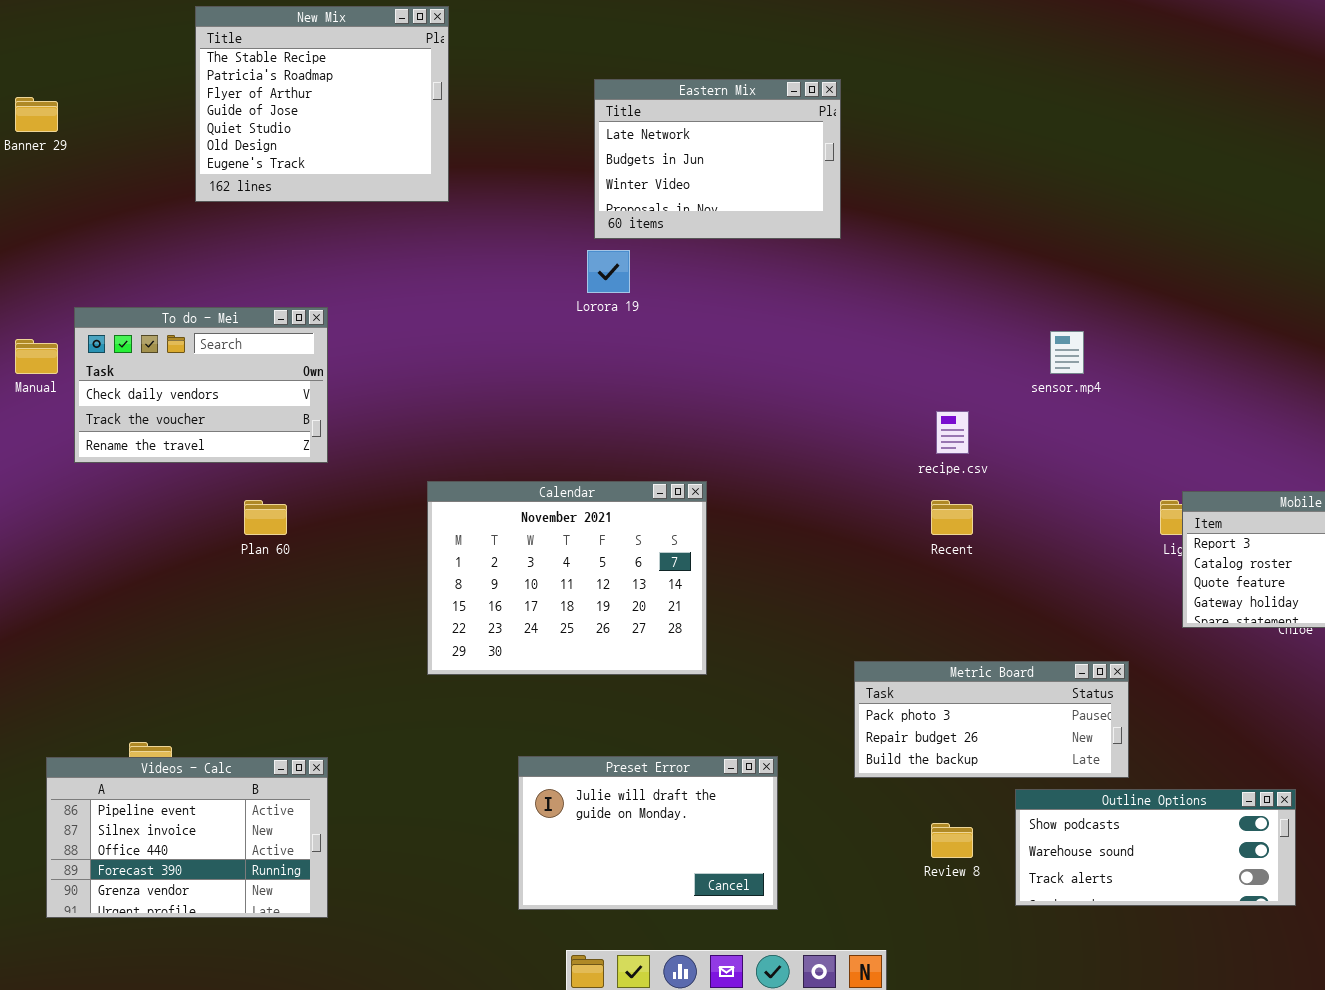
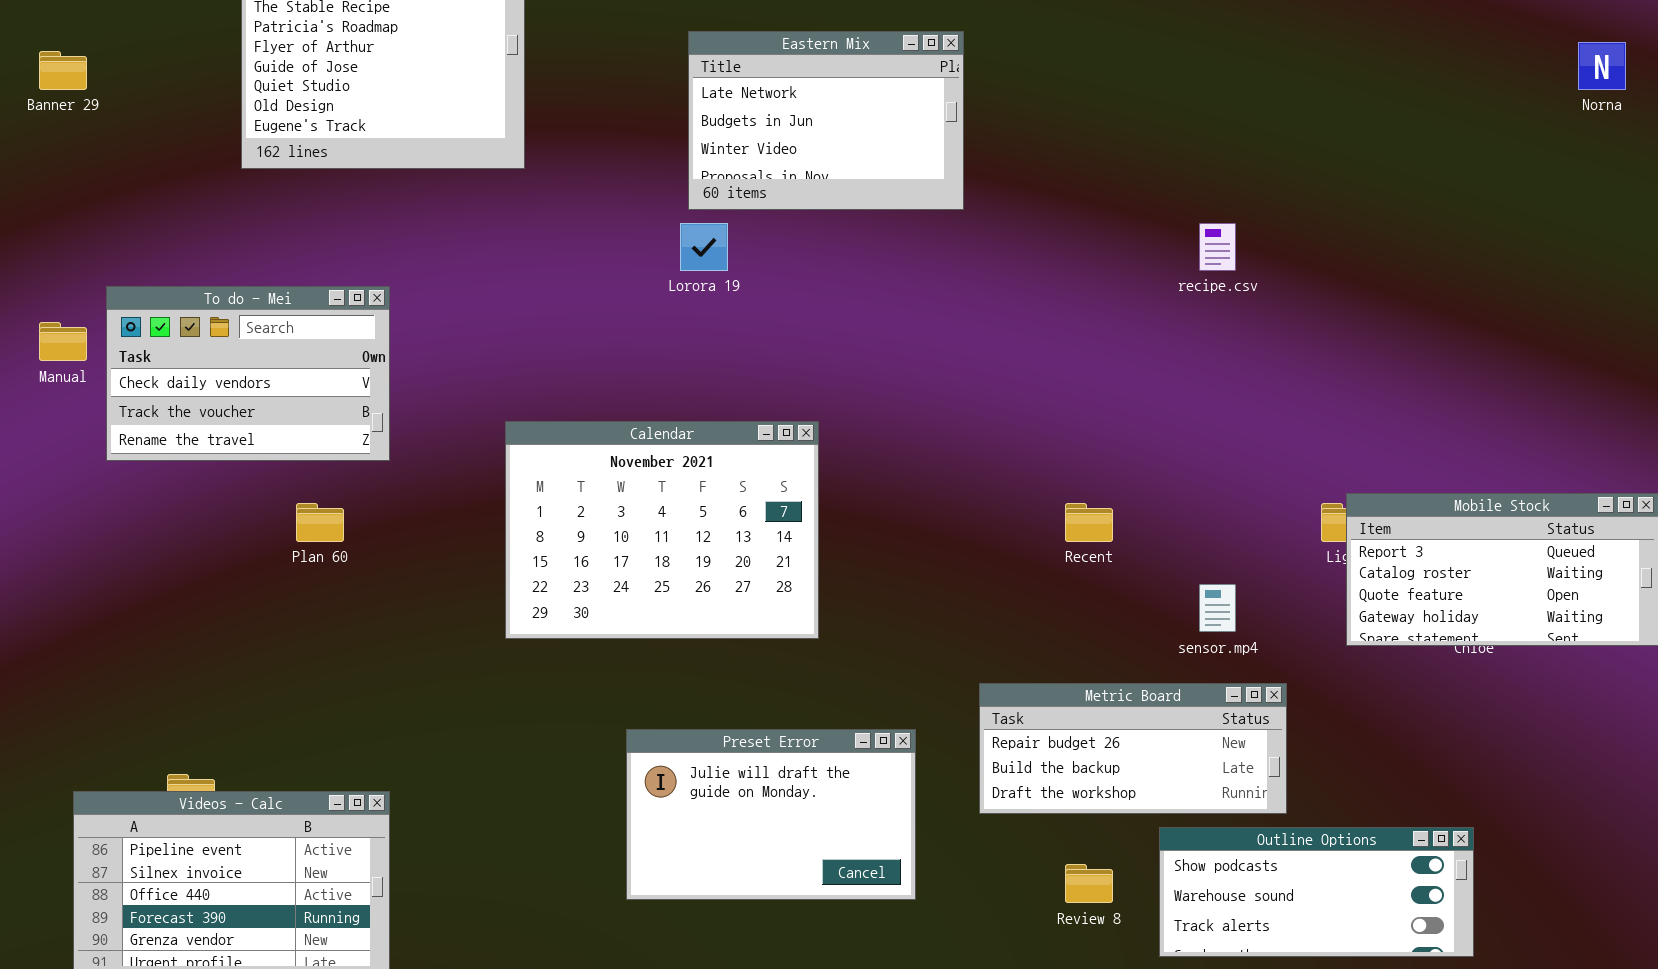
sensor.mp4: [1050,331,1084,374] -> [1199,584,1236,632], moved
recipe.csv: [936,411,969,454] -> [1199,223,1236,271], moved
Calendar: [427,481,707,675] -> [505,421,819,639], moved
Metric Board: [854,661,1129,778] -> [979,683,1287,814], scrolled down 1 row
Preset Error: [518,756,778,910] -> [626,729,916,900], moved

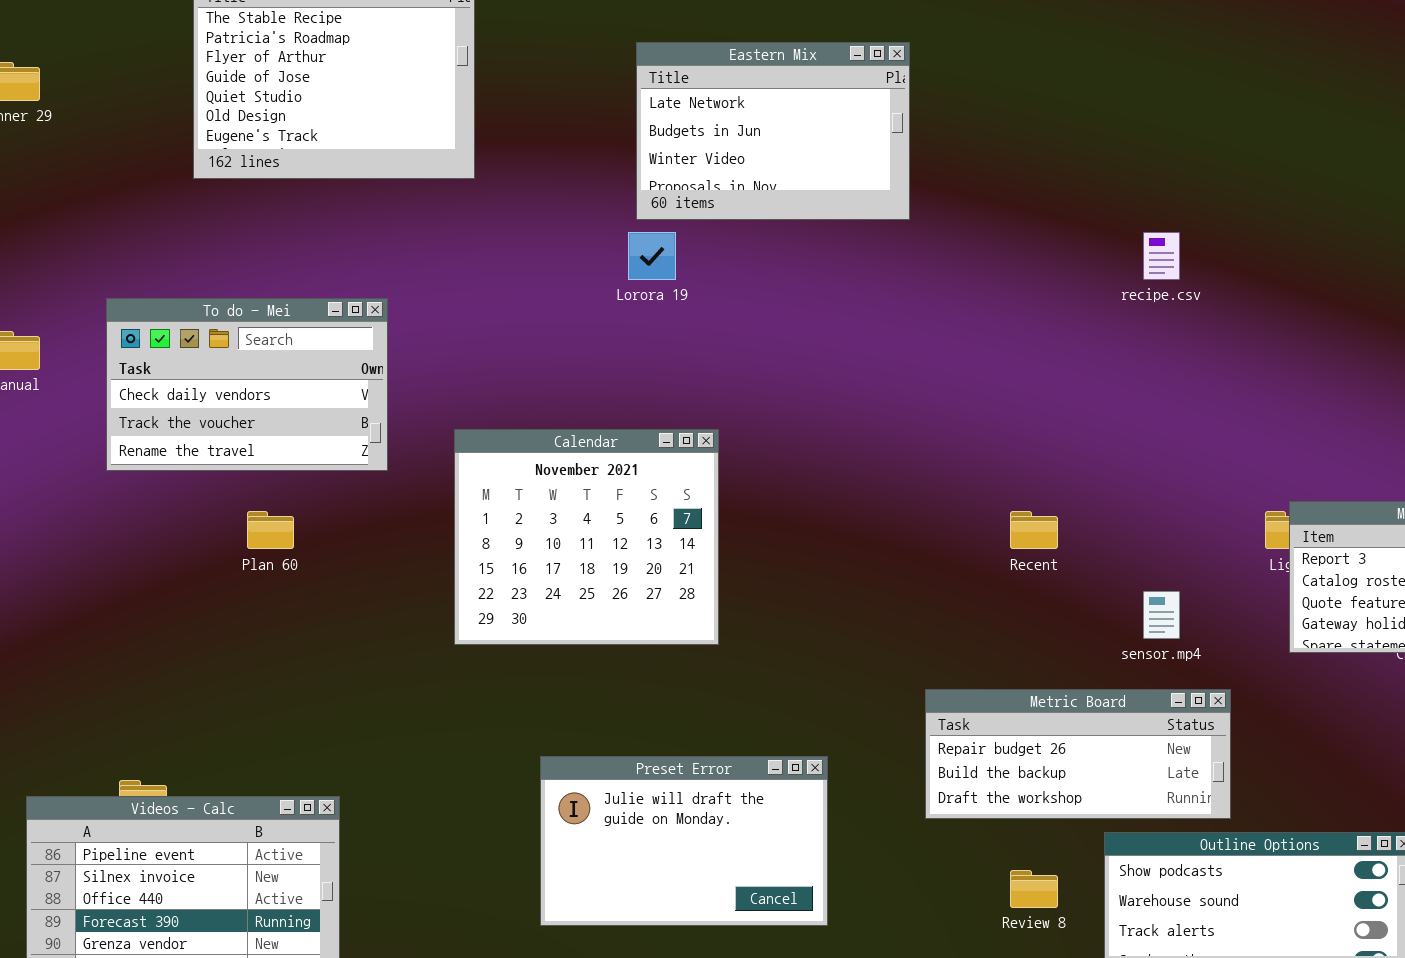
To do - Mei: [106,286,390,461] -> [106,298,388,471], moved
Calendar: [505,421,819,639] -> [454,429,719,645], resized
Preset Error: [626,729,916,900] -> [540,756,828,926], moved

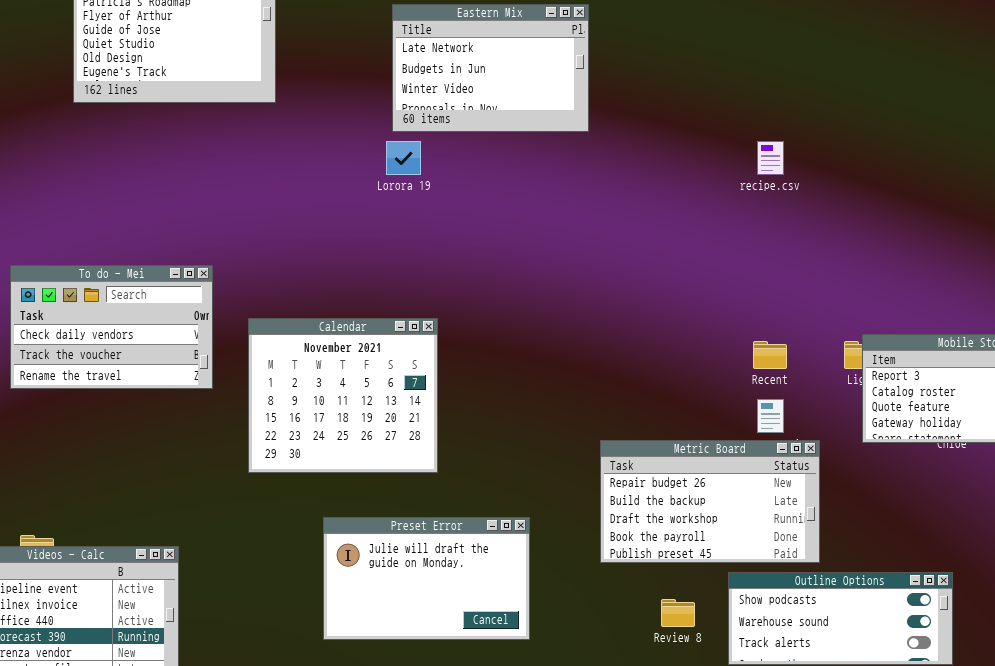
To do - Mei: [106,298,388,471] -> [10,265,213,389], moved
Calendar: [454,429,719,645] -> [248,318,438,473], moved
Recent: [1010,511,1058,549] -> [753,341,787,369], moved
Metric Board: [925,689,1231,819] -> [600,440,820,563], resized

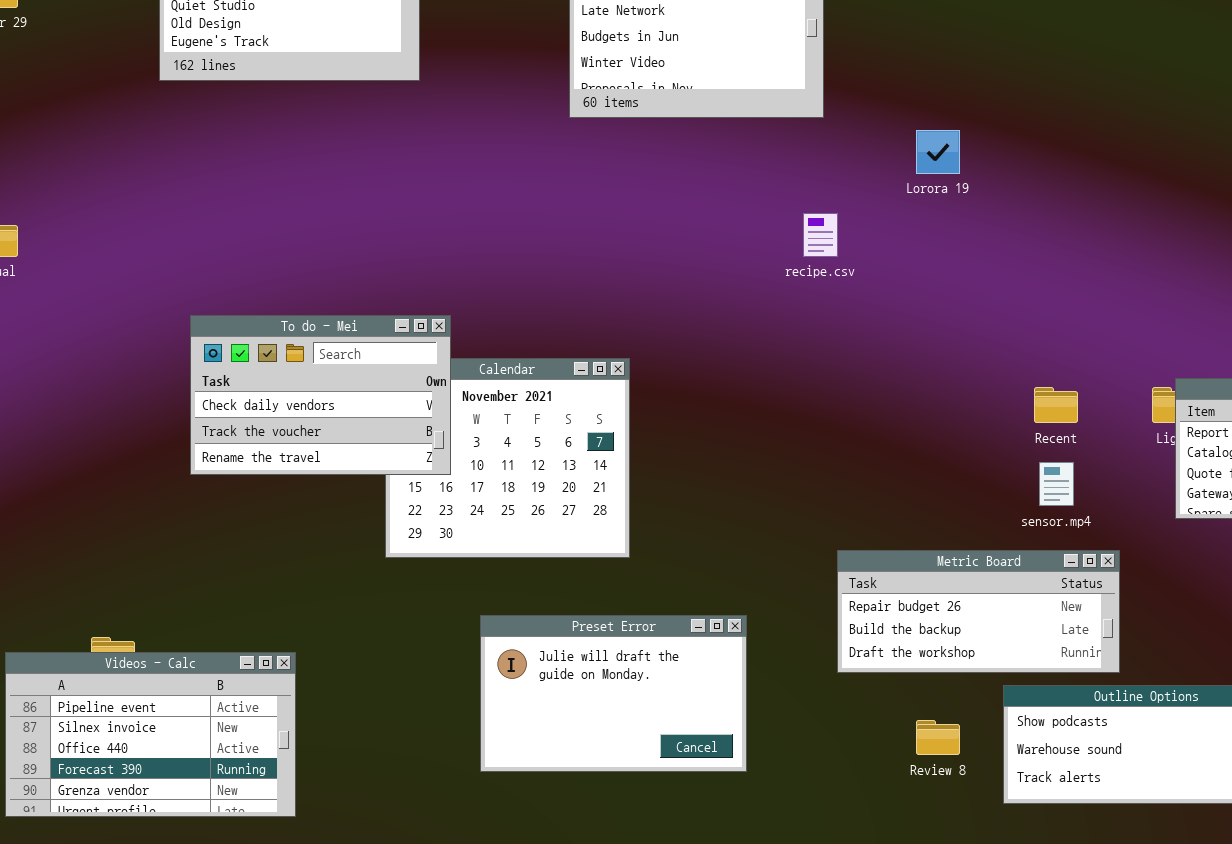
Lorora 19: [386,141,421,175] -> [916,130,960,174], moved
recipe.csv: [757,141,784,175] -> [803,213,838,257], moved
To do - Mei: [10,265,213,389] -> [190,315,451,475], moved
Metric Board: [600,440,820,563] -> [837,550,1120,673], resized

